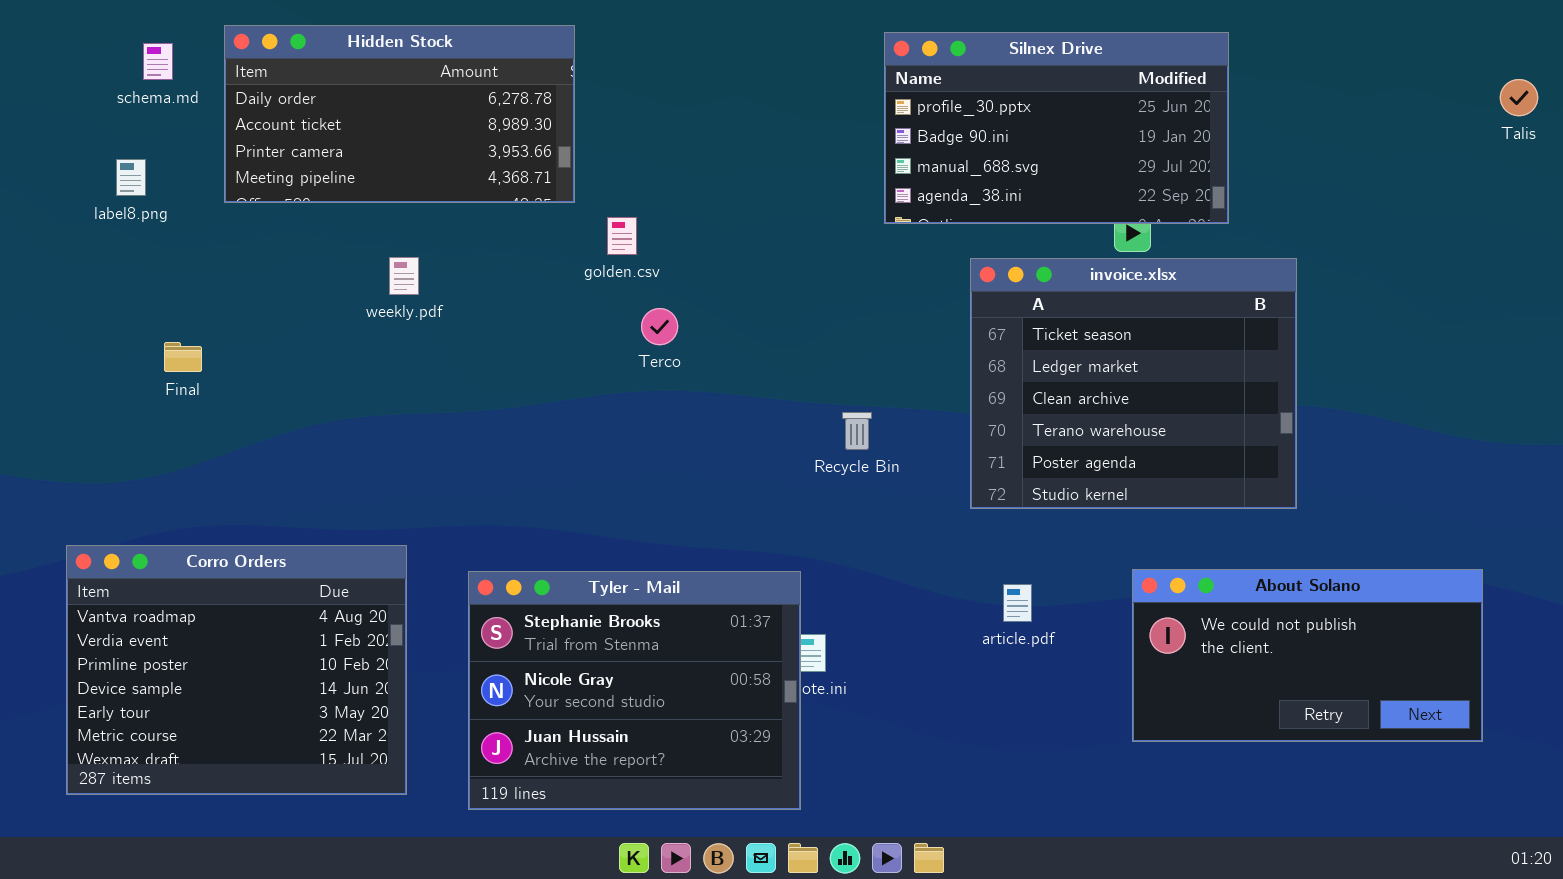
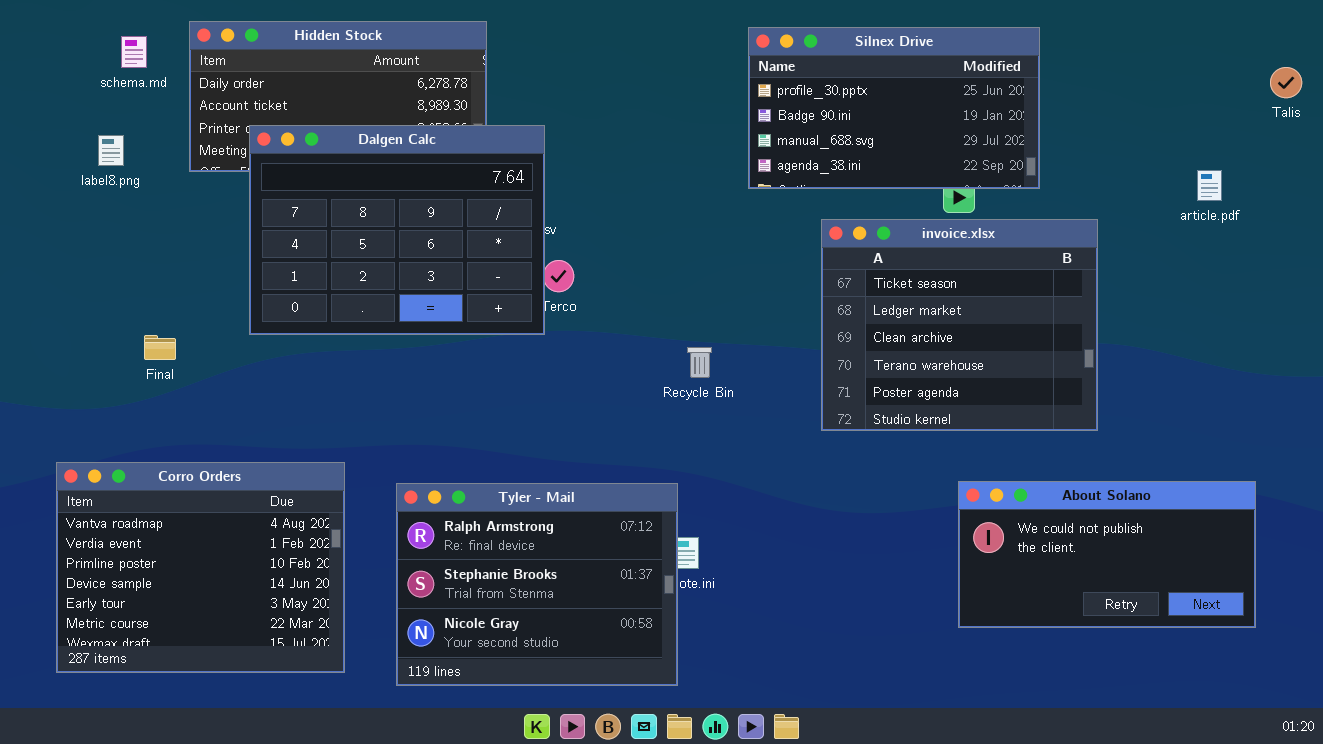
Dalgen Calc: none -> [249,125,545,335], opened
Final: [164,342,202,372] -> [144,335,176,360], moved
Recycle Bin: [842,412,872,450] -> [687,347,712,378], moved
Tyler - Mail: [468,571,801,810] -> [396,483,678,686], scrolled up 1 row
article.pdf: [1003,584,1032,622] -> [1197,170,1222,201], moved

